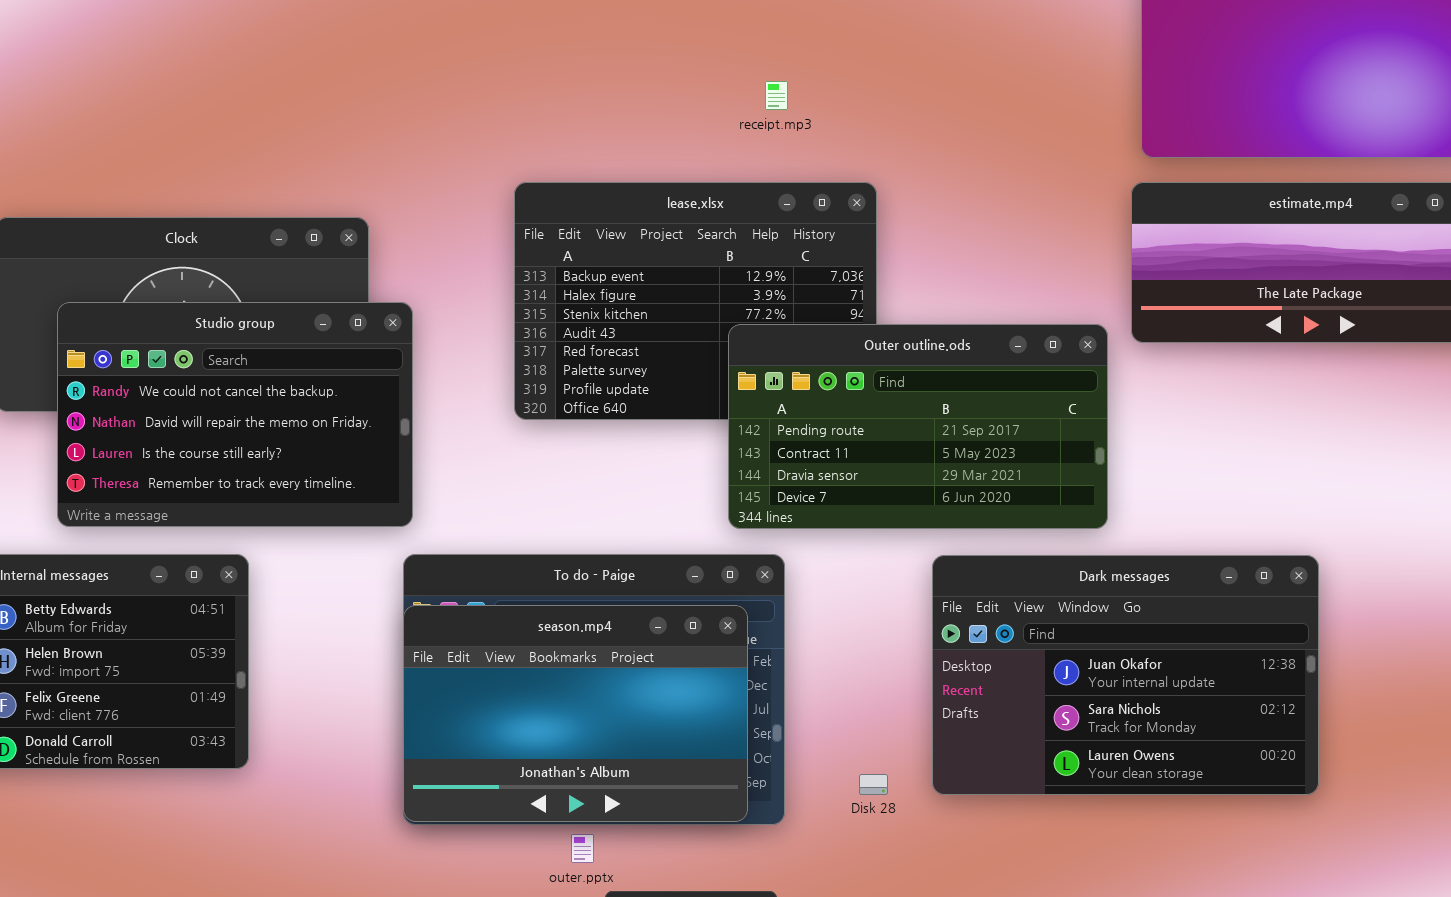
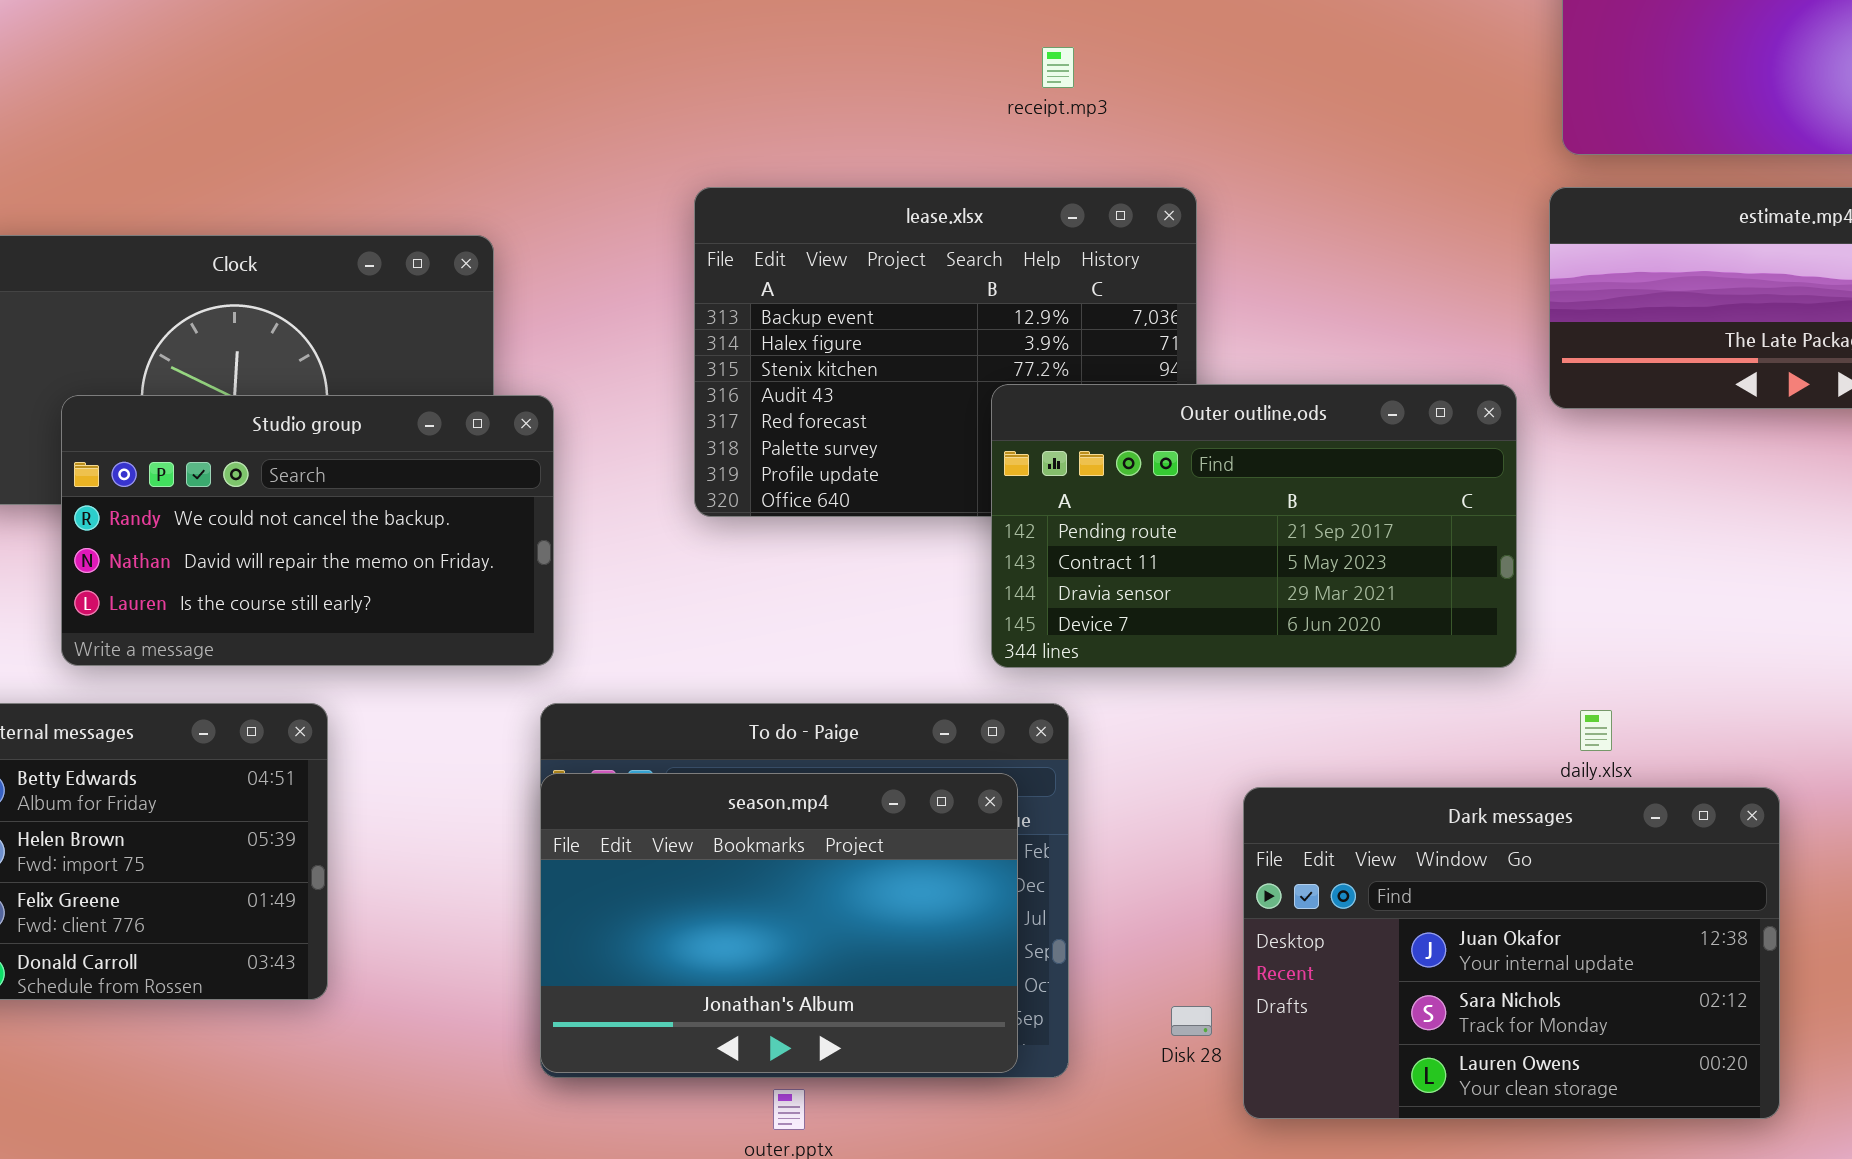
Studio group: [57,302,413,527] -> [61,395,554,666], resized
Dark messages: [932,555,1319,795] -> [1243,787,1780,1119], moved

